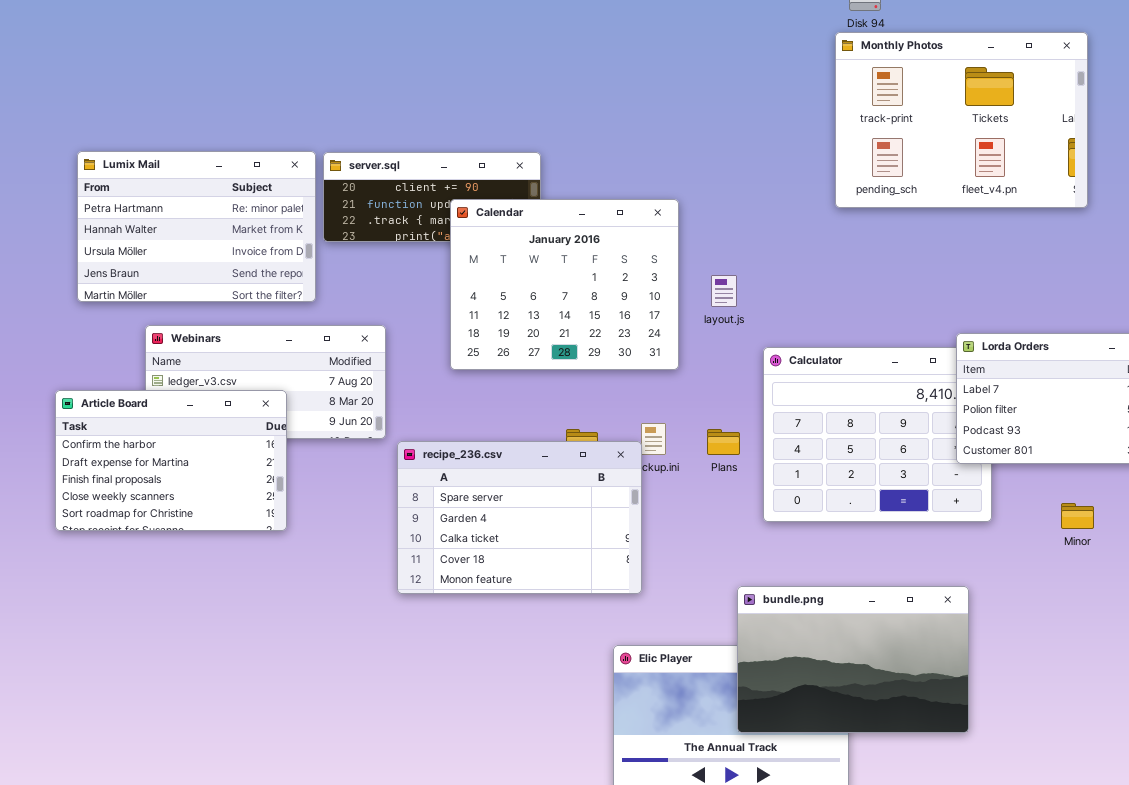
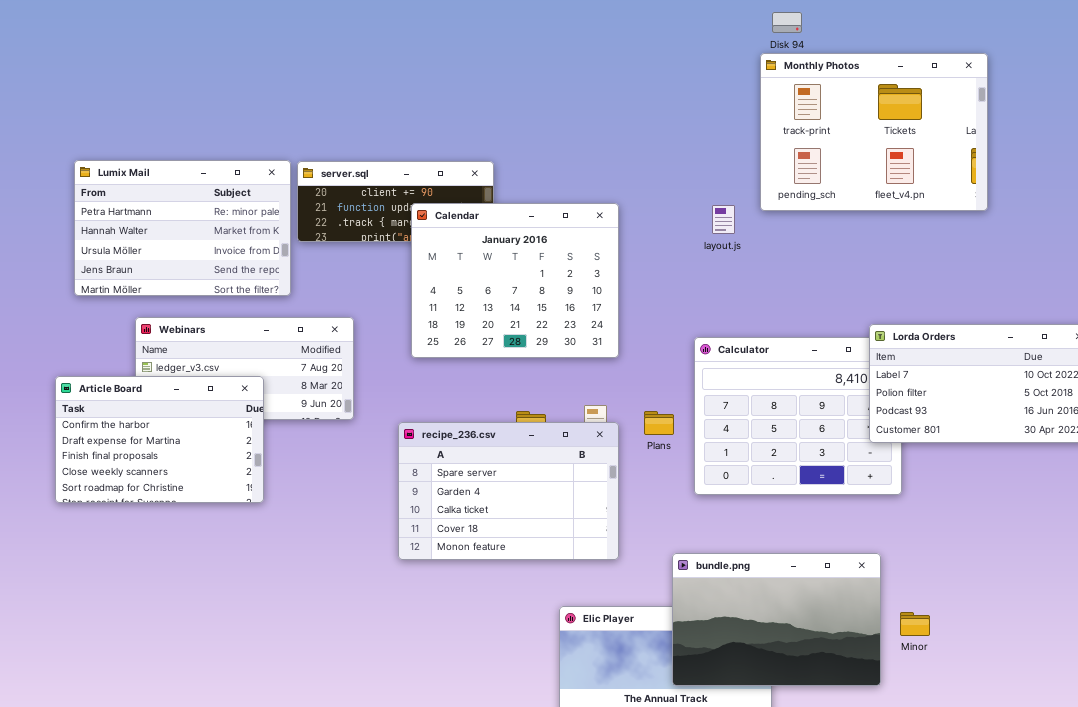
layout.js: [711,275,737,307] -> [712,205,735,234], moved
recipe_236.csv: [397,441,642,594] -> [398,422,619,560], moved
Minor: [1061,503,1094,529] -> [900,612,930,636], moved

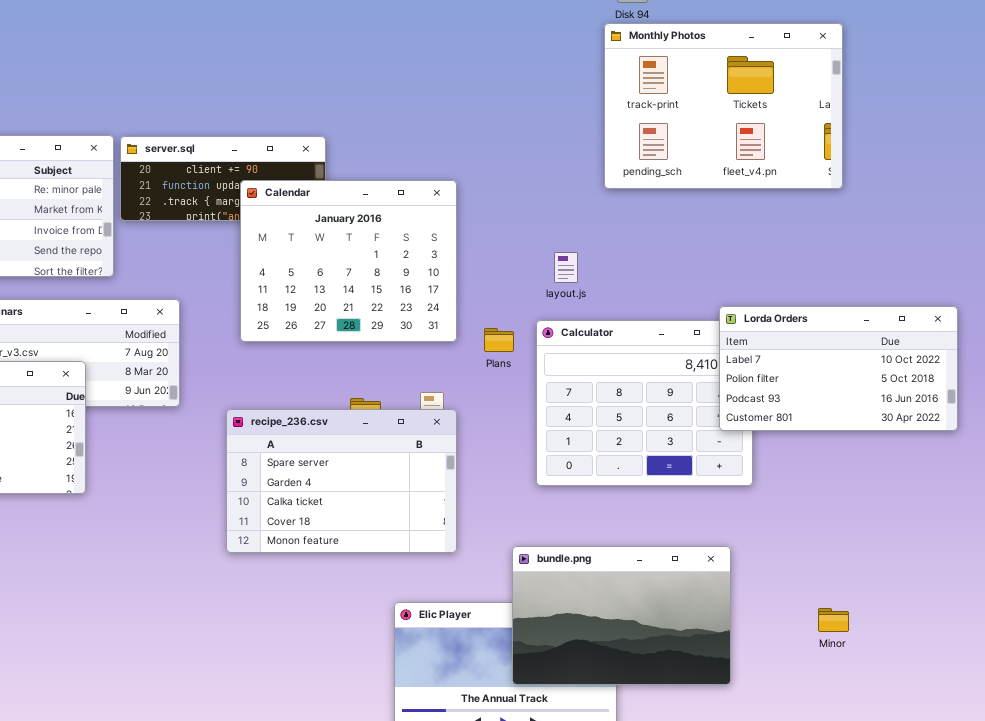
layout.js: [712,205,735,234] -> [554,252,578,283], moved
Plans: [644,411,674,435] -> [484,328,514,352], moved
Minor: [900,612,930,636] -> [818,608,849,632], moved

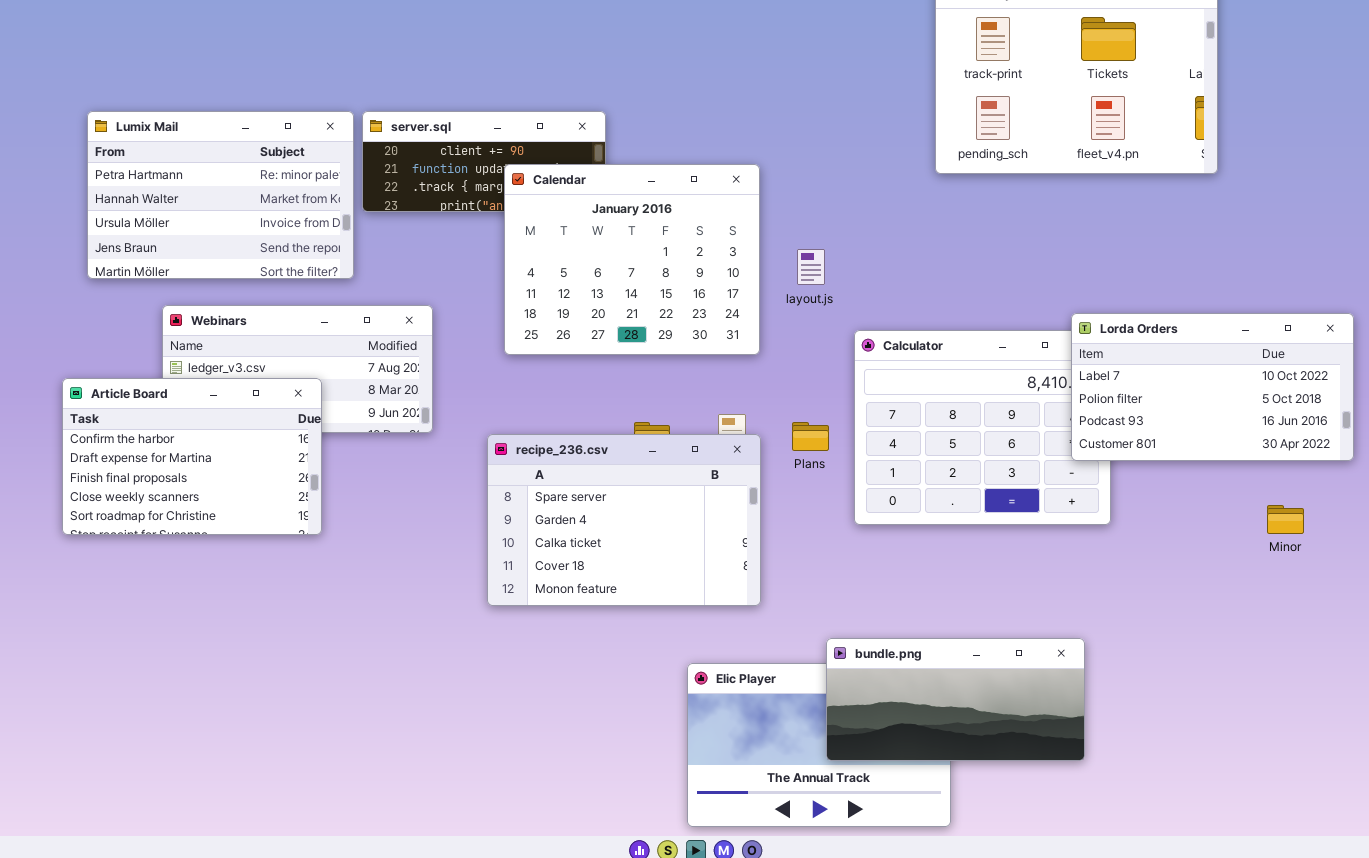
layout.js: [554,252,578,283] -> [797,249,825,285], moved
Plans: [484,328,514,352] -> [792,422,829,451], moved
bundle.png: [512,546,731,685] -> [826,638,1085,761], resized
Minor: [818,608,849,632] -> [1267,505,1304,534], moved

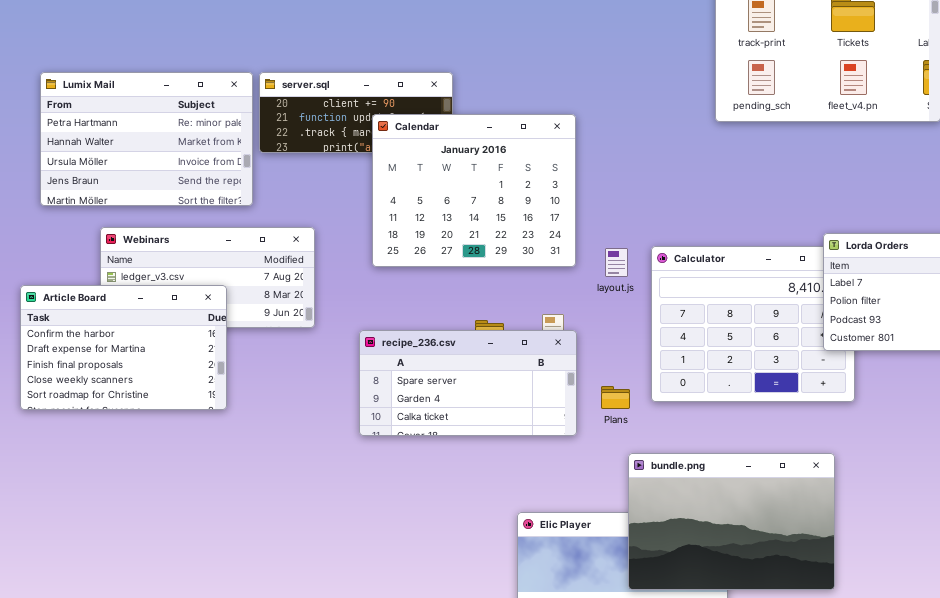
layout.js: [797,249,825,285] -> [605,248,628,277], moved
Plans: [792,422,829,451] -> [601,386,630,409], moved
recipe_236.csv: [487,434,761,606] -> [359,330,577,436], resized
bundle.png: [826,638,1085,761] -> [628,453,835,590], resized

